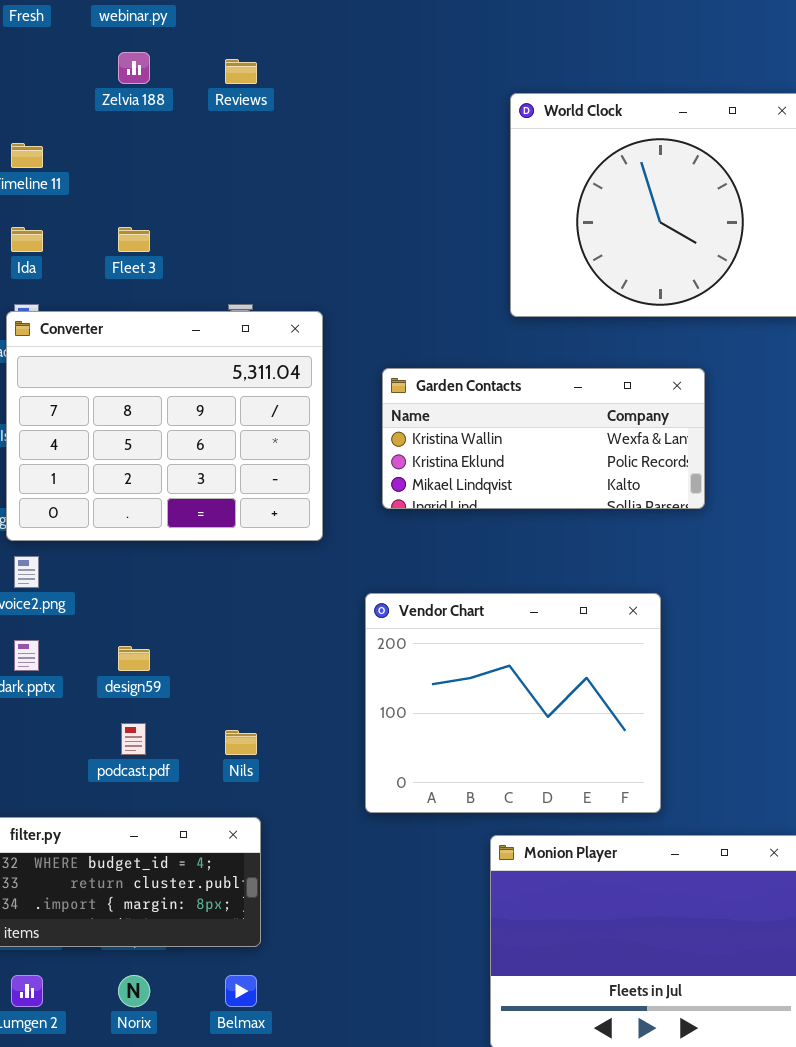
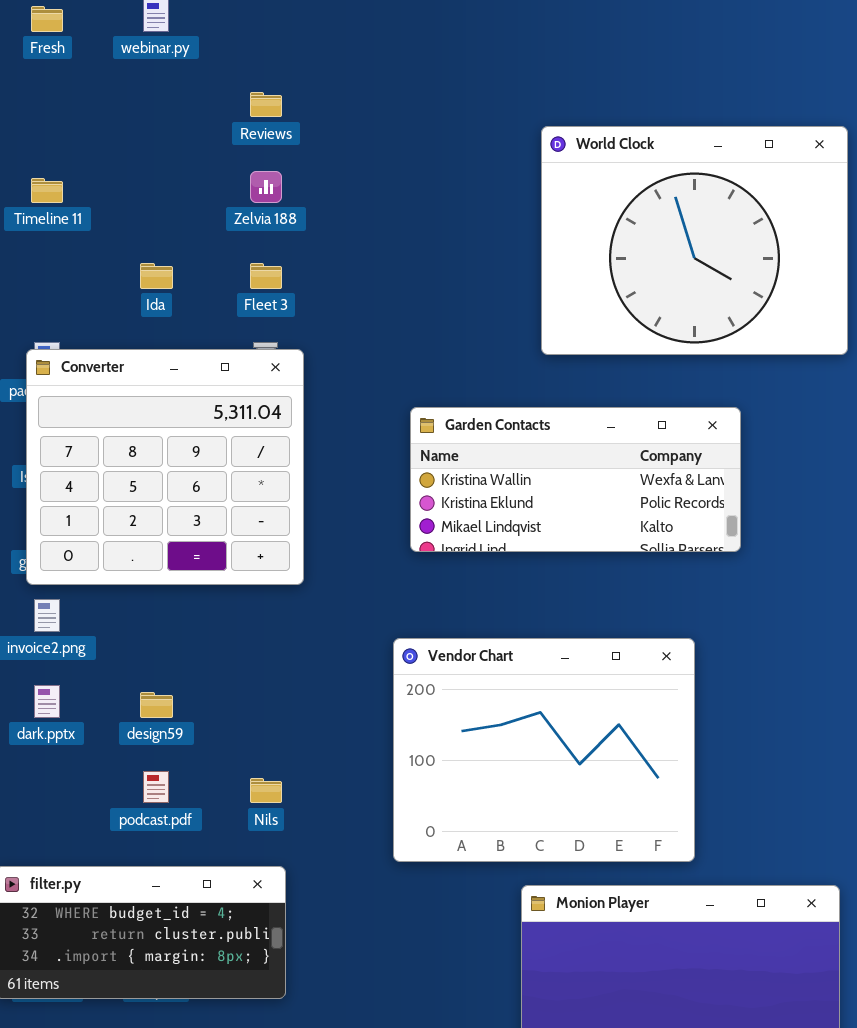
Zelvia 188: [118,52,150,84] -> [250,171,282,203], moved
Ida: [11,227,43,252] -> [140,263,173,289], moved
Fleet 3: [118,227,150,252] -> [250,263,282,289], moved
Converter: [6,311,323,541] -> [26,349,304,585], resized

